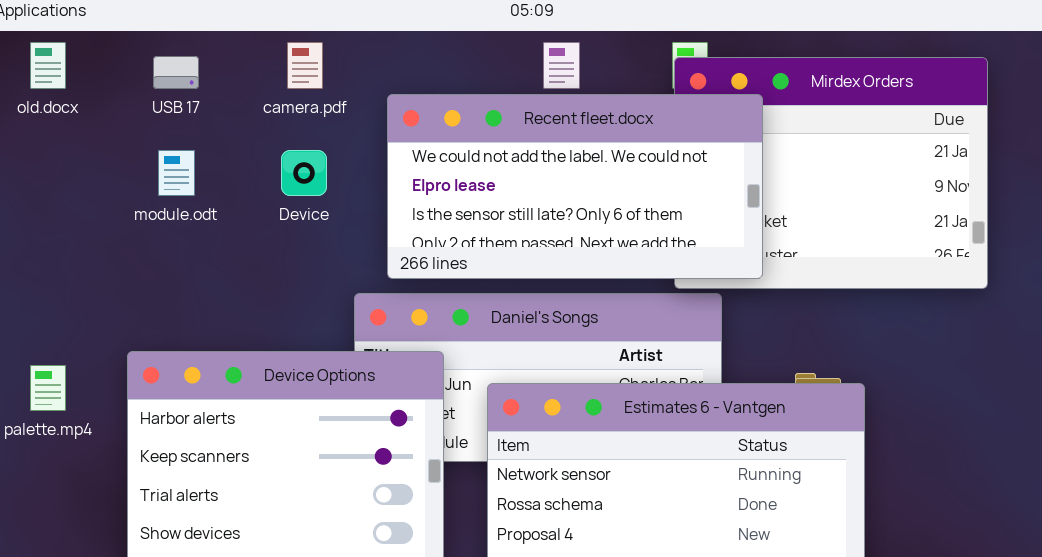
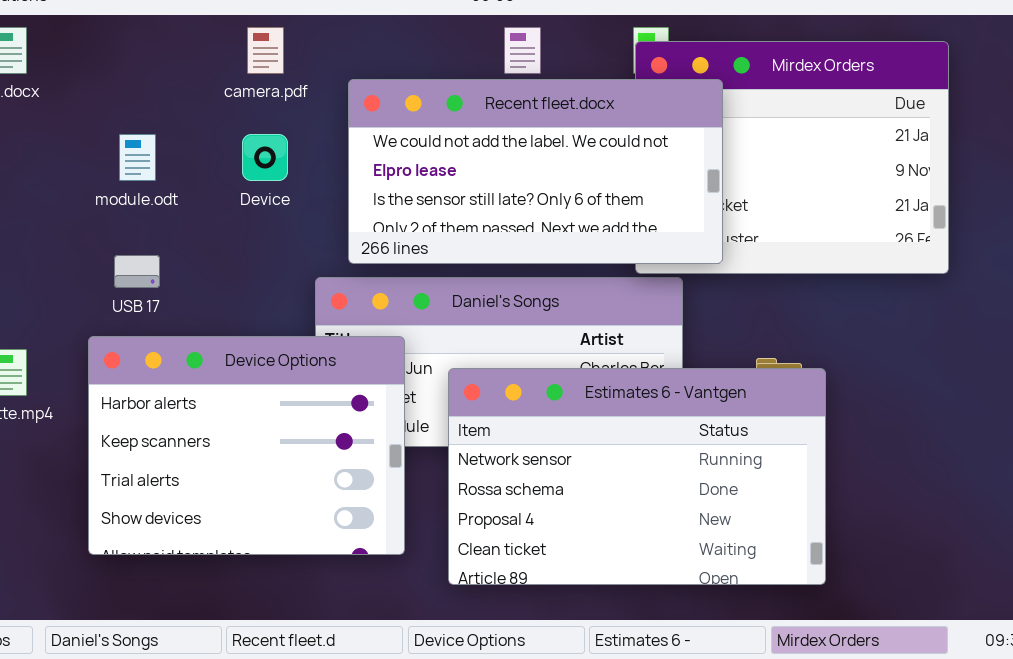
USB 17: [153,56,199,89] -> [114,255,160,288], moved

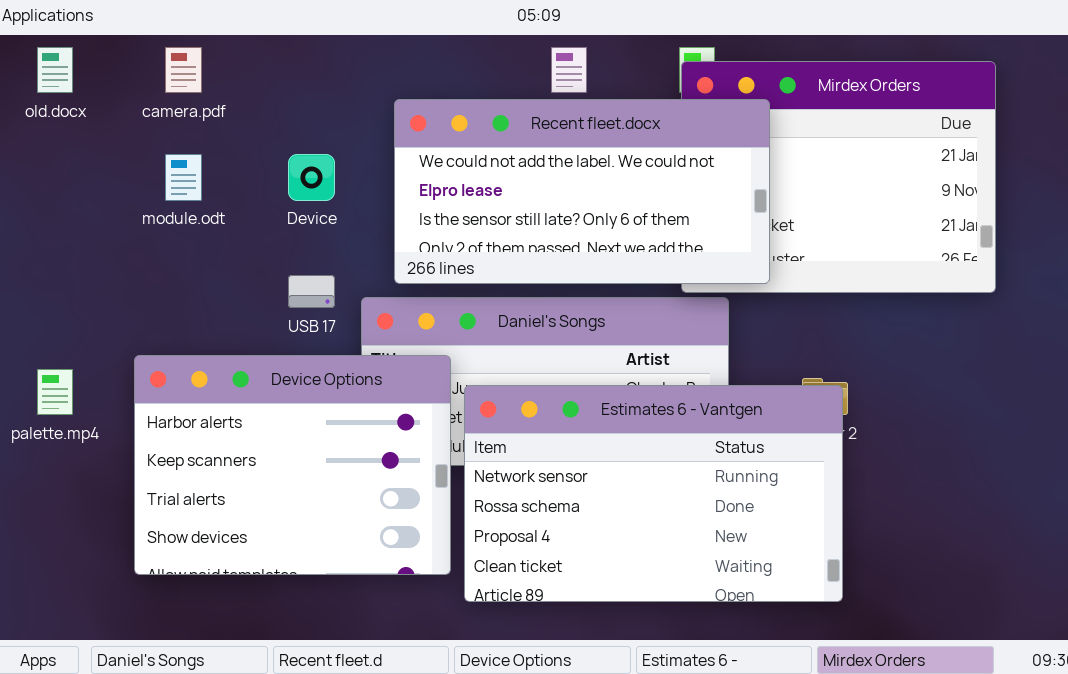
camera.pdf: [247,27,284,74] -> [165,47,202,93], moved
USB 17: [114,255,160,288] -> [288,275,335,308], moved
Estimates 6 - Vantgen: [448,368,826,585] -> [464,385,843,602], moved

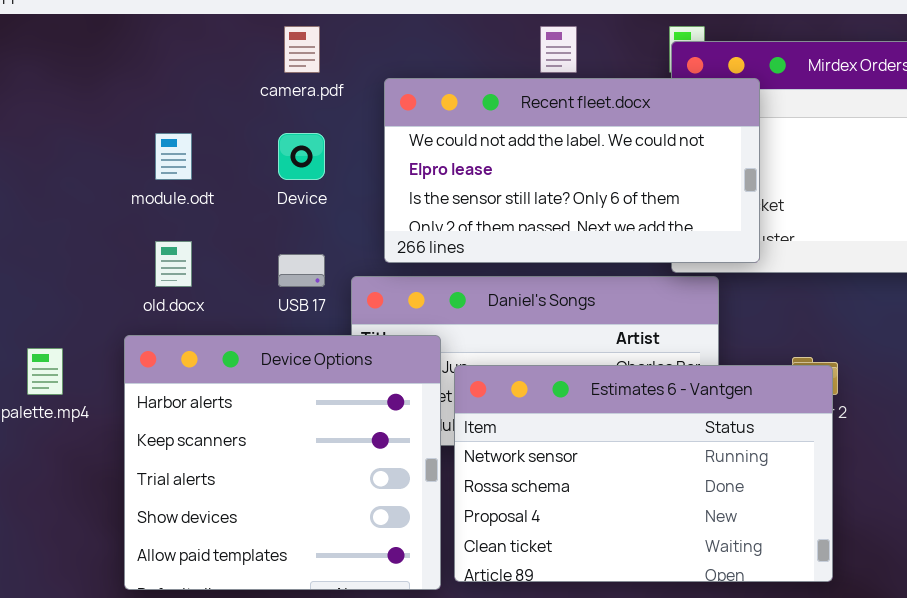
old.docx: [37,47,73,93] -> [155,241,192,287], moved
camera.pdf: [165,47,202,93] -> [284,26,320,73], moved
Device Options: [134,355,451,575] -> [124,335,441,590], resized

